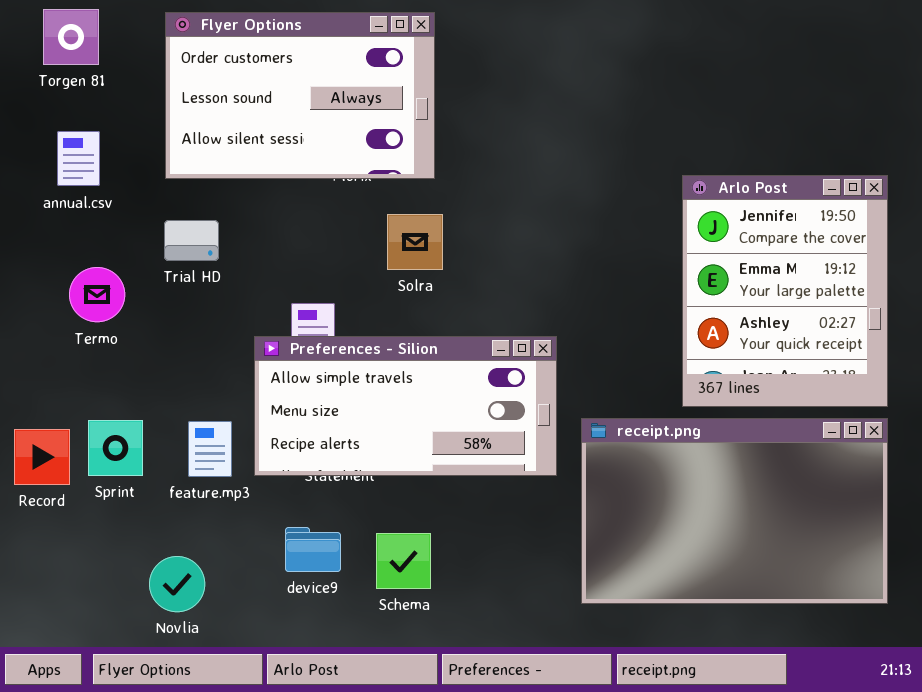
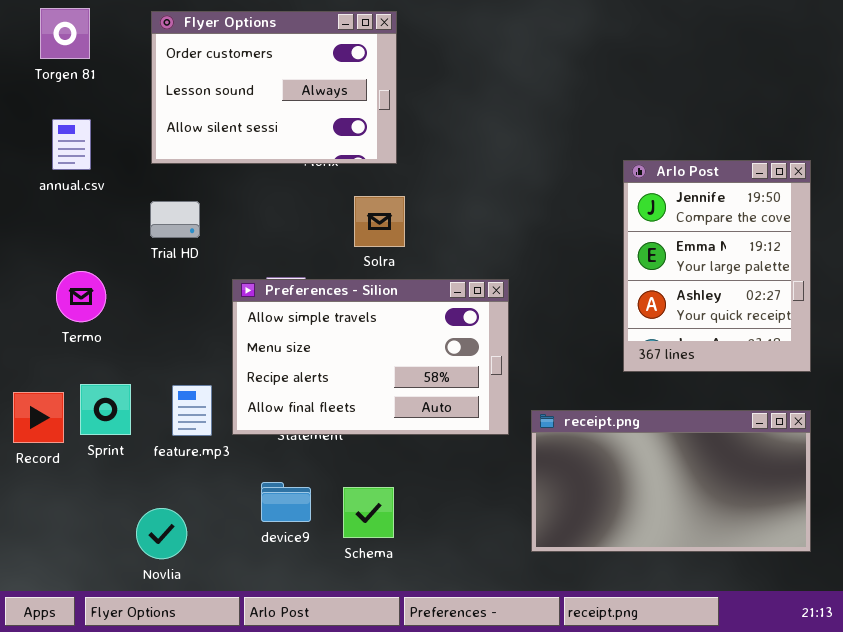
Termo: [69,267,125,322] -> [56,271,106,322], moved
Preferences - Silion: [254,336,557,476] -> [232,279,509,435], resized
receipt.png: [581,418,888,604] -> [531,410,811,552], resized

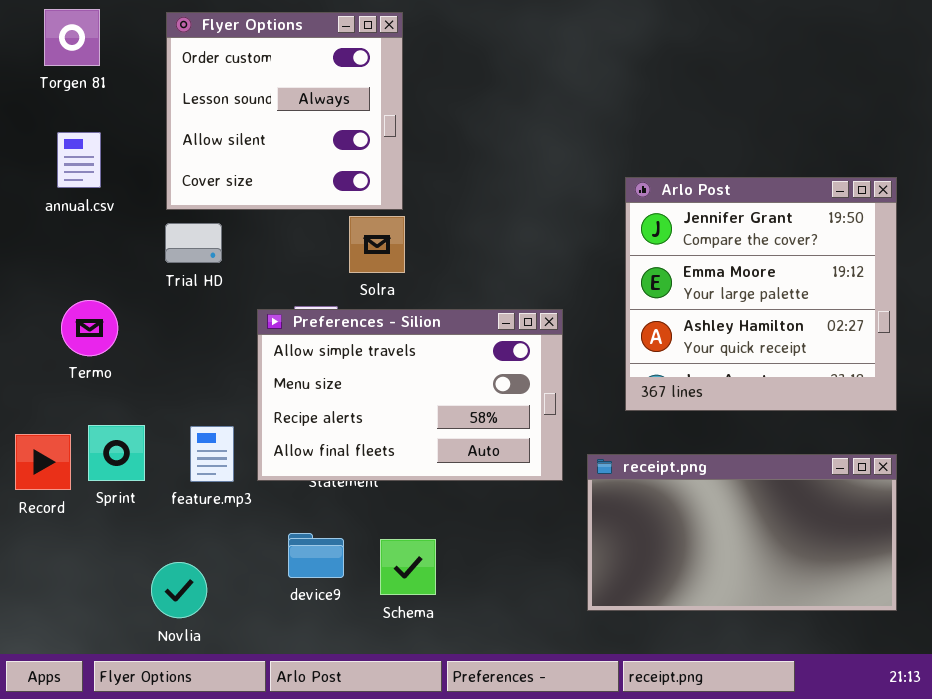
Flyer Options: [151,11,397,164] -> [166,12,403,210], resized
Arlo Post: [623,160,811,372] -> [625,177,897,411], resized
Solra: [354,196,405,247] -> [349,216,405,273], moved

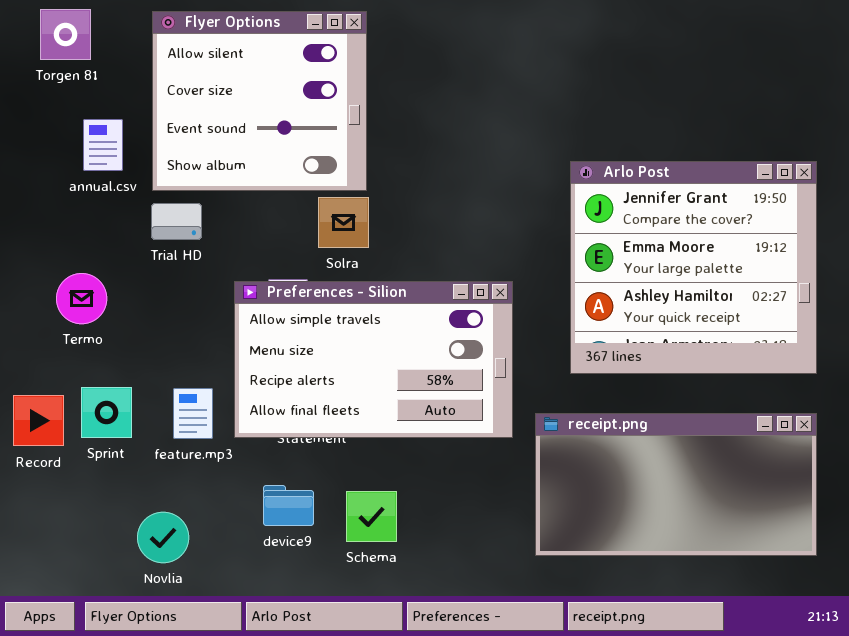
Flyer Options: [166,12,403,210] -> [152,11,367,191], scrolled down 2 rows
annual.csv: [57,132,101,188] -> [83,119,123,171], moved

